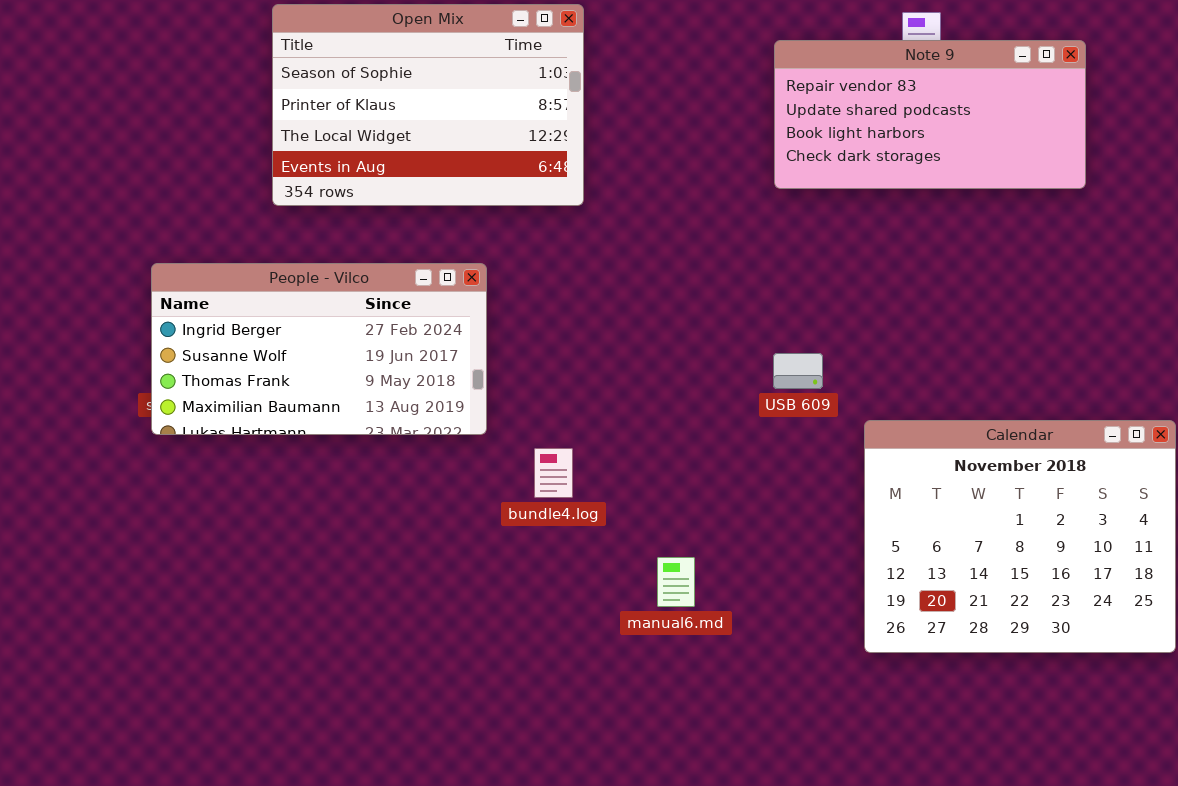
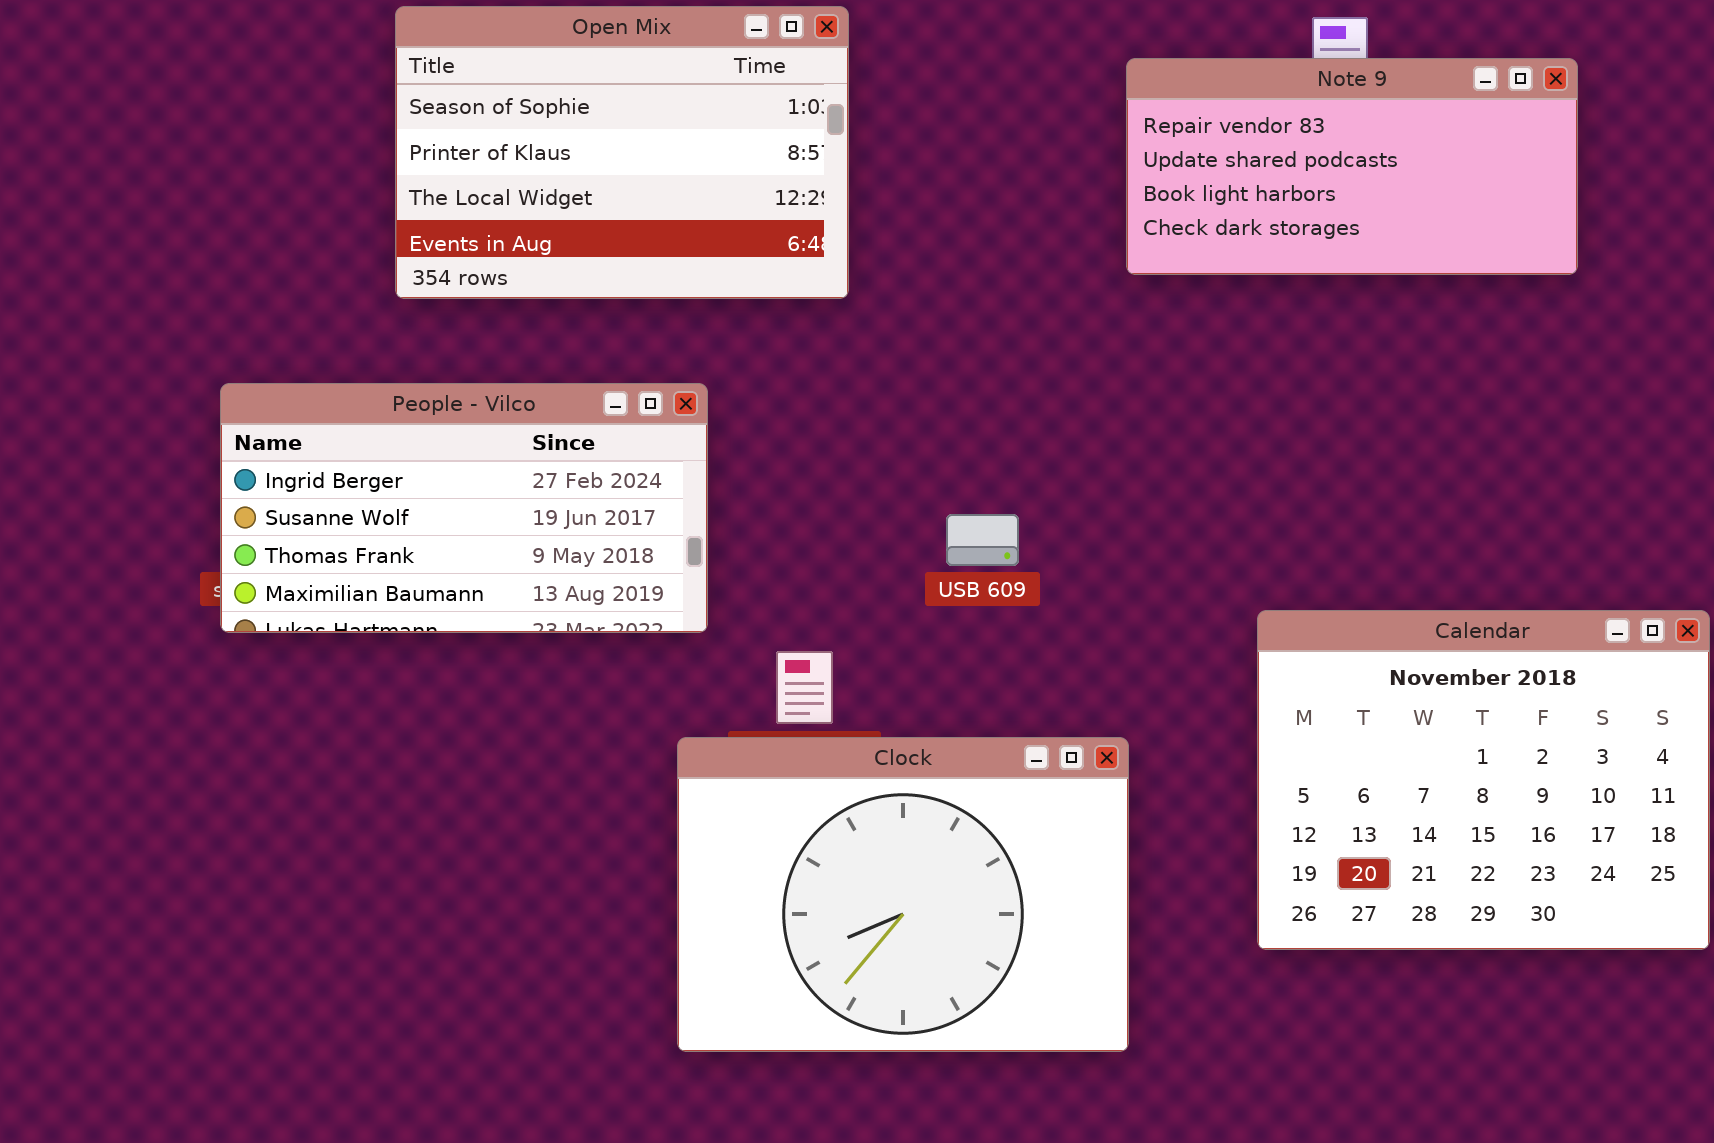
USB 609: [773,353,823,389] -> [946,514,1019,566], moved
Clock: none -> [677,737,1129,1052], opened

